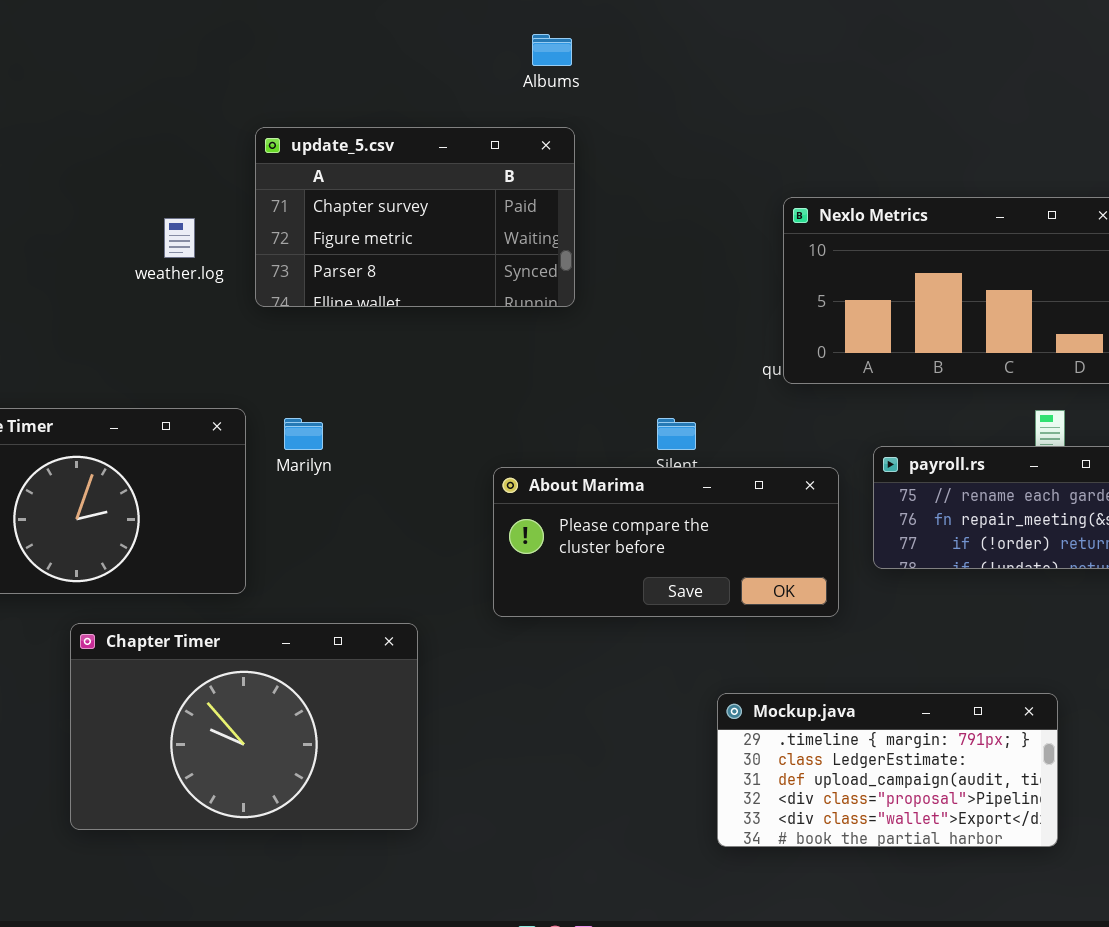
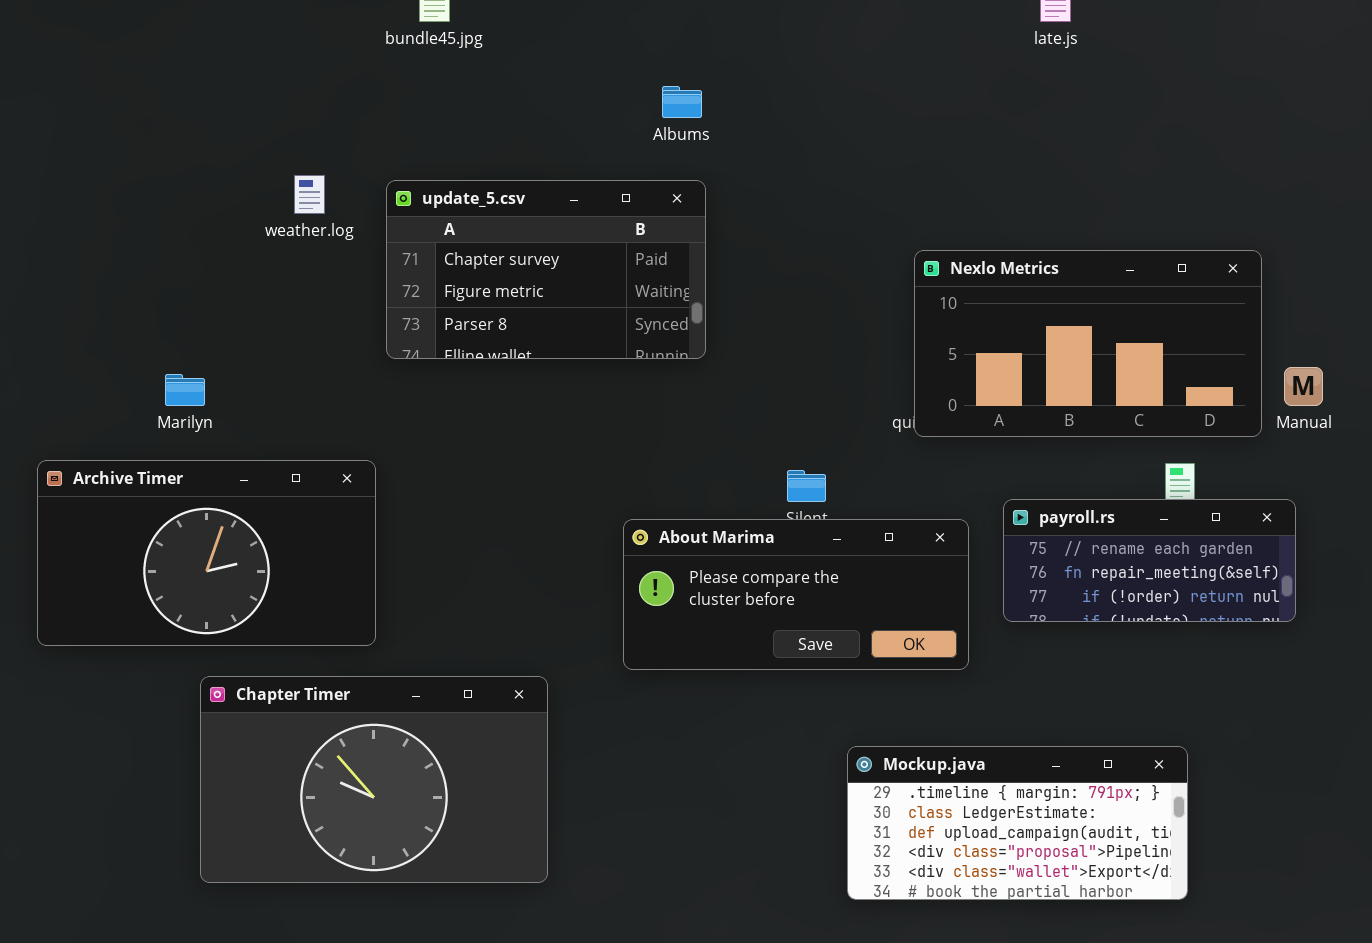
weather.log: [164,218,195,258] -> [294,175,325,214], moved
Marilyn: [284,418,323,450] -> [165,374,205,406], moved

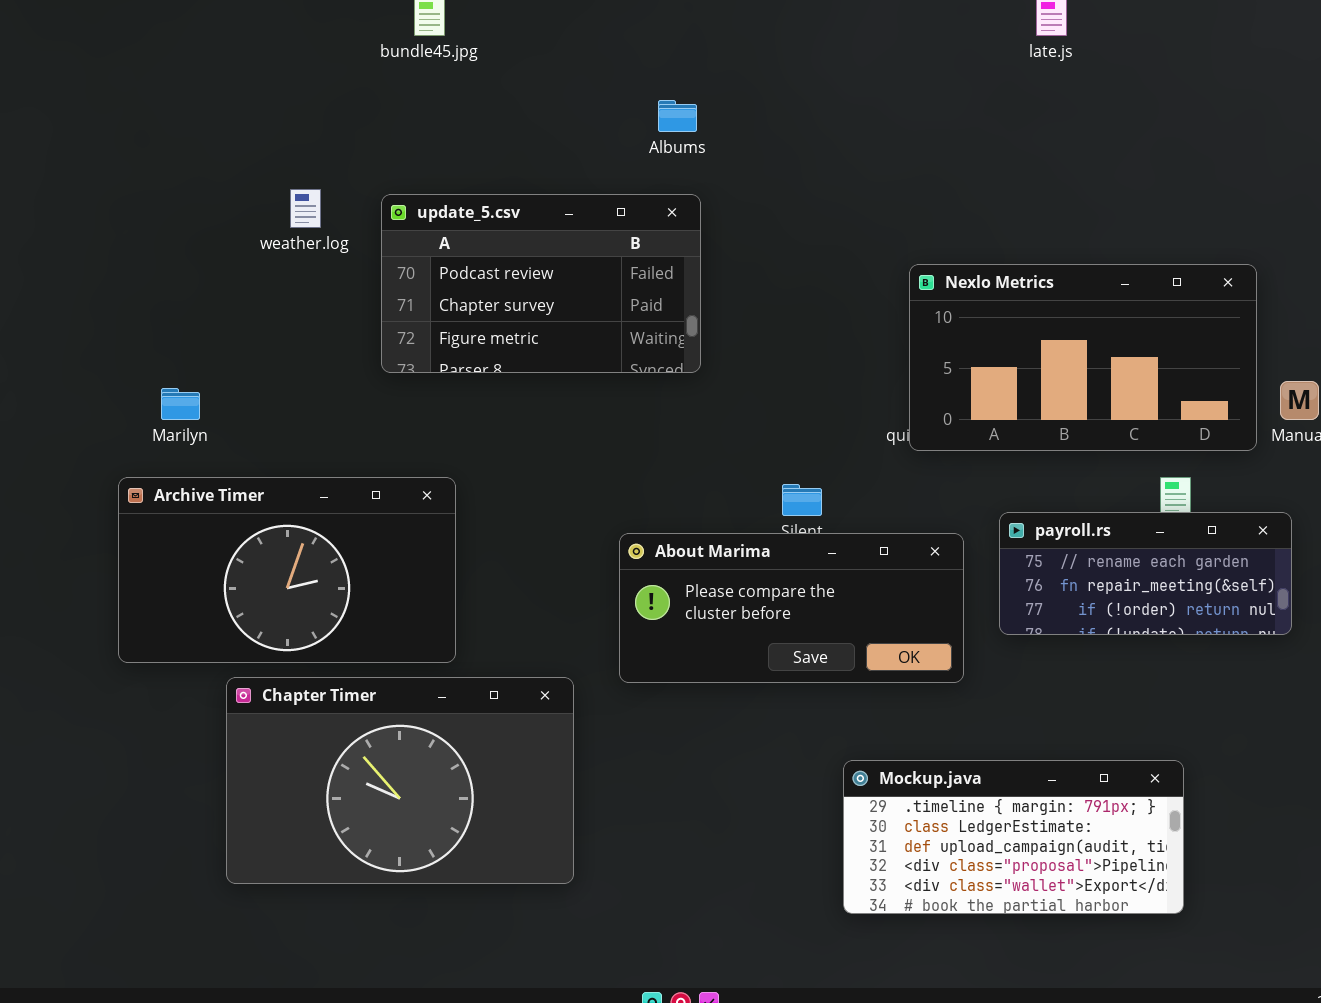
update_5.csv: [386,180,706,359] -> [381,194,701,373], scrolled up 1 row
Archive Timer: [37,460,376,646] -> [118,477,456,663], moved
Chapter Timer: [200,676,548,883] -> [226,677,574,884], moved

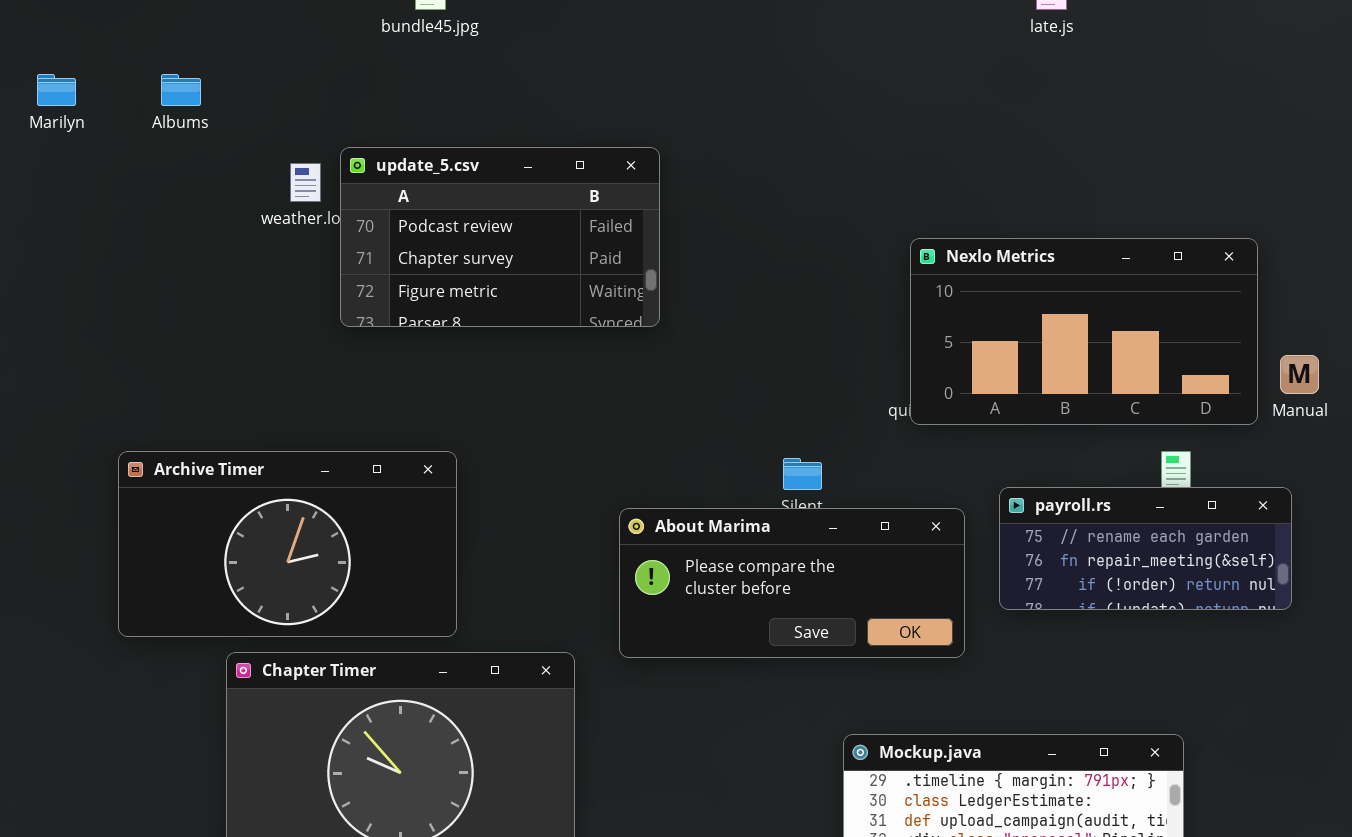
Albums: [658,100,697,132] -> [161,74,201,106], moved
update_5.csv: [381,194,701,373] -> [340,147,660,327], moved
Marilyn: [161,388,200,420] -> [37,74,76,106], moved

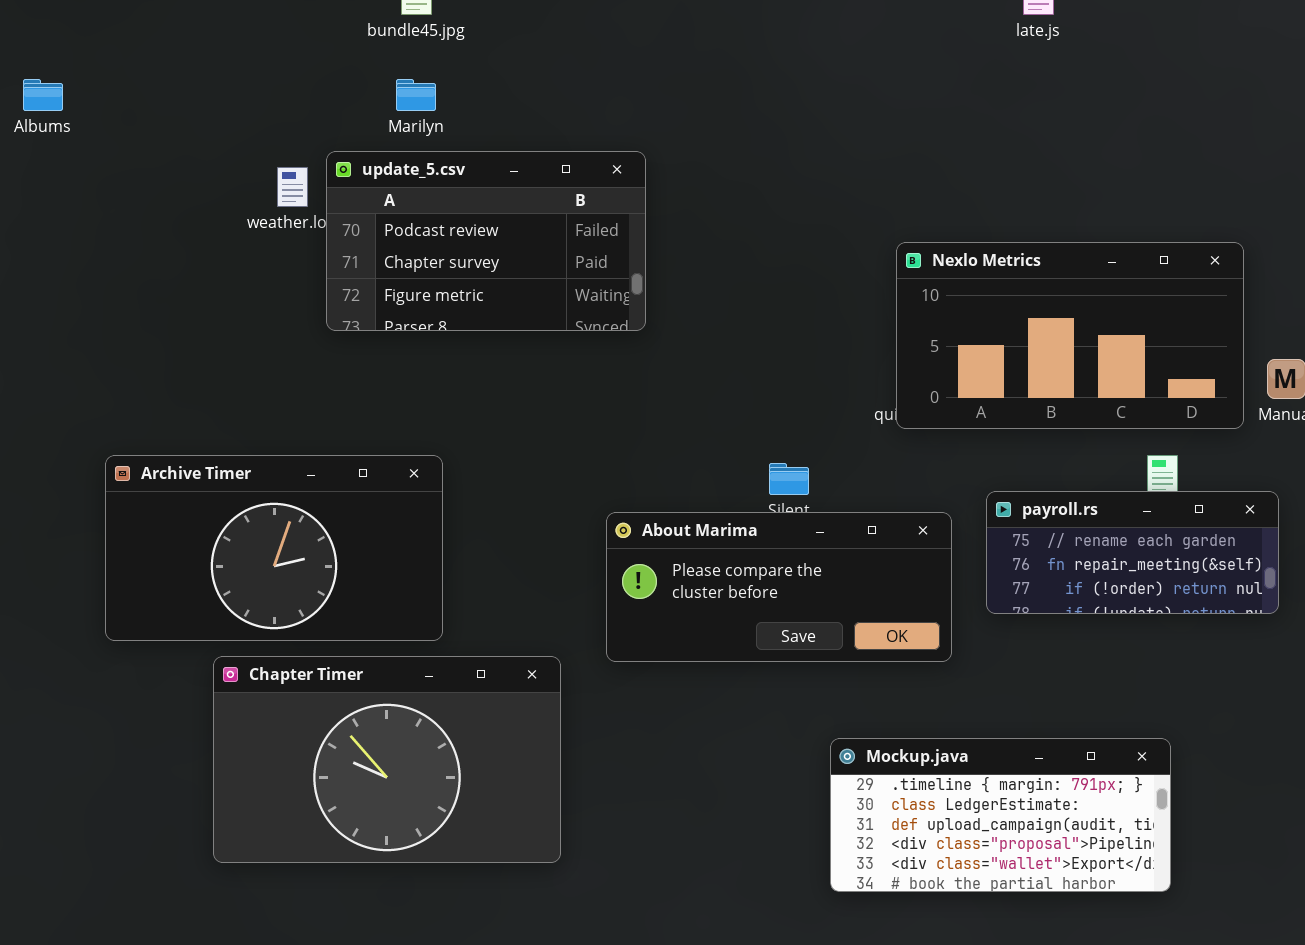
Marilyn: [37,74,76,106] -> [396,79,436,111], moved
Albums: [161,74,201,106] -> [23,79,63,111], moved

